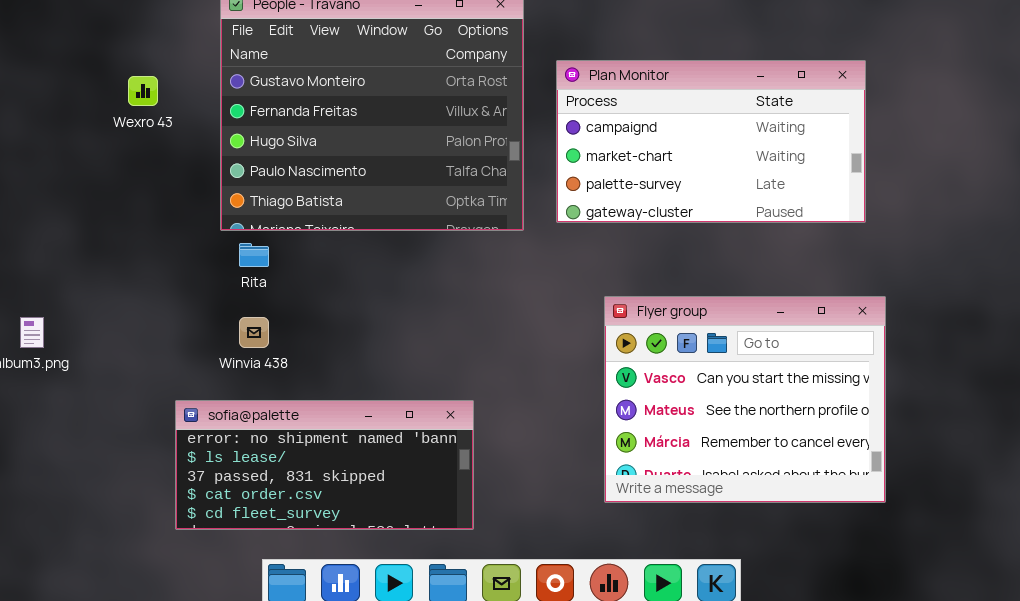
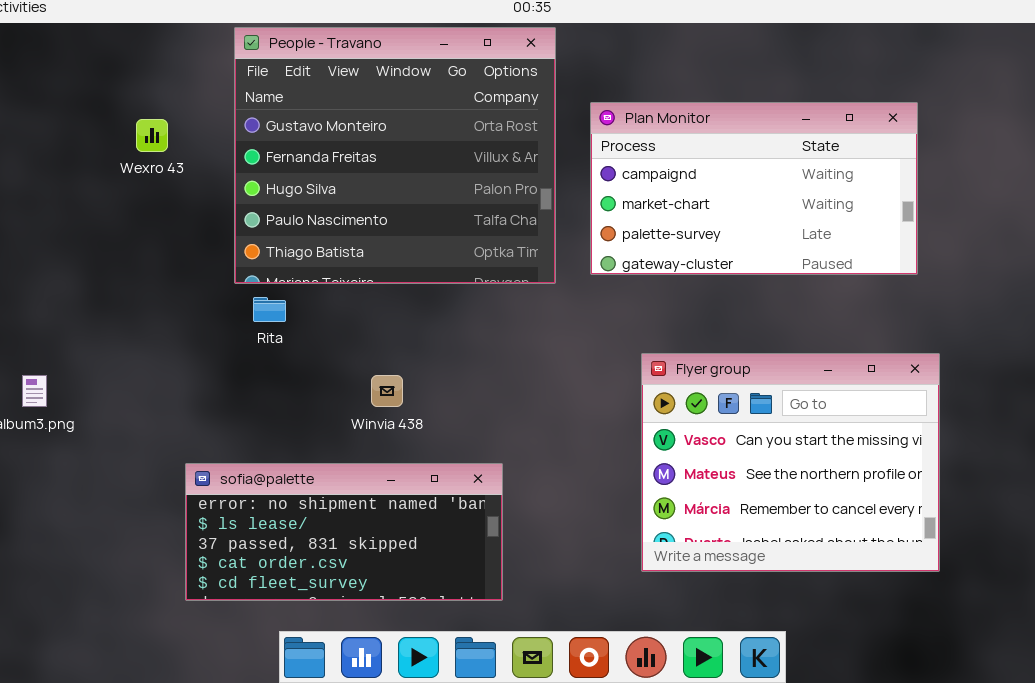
Winvia 438: [239,317,269,348] -> [371,375,403,407], moved

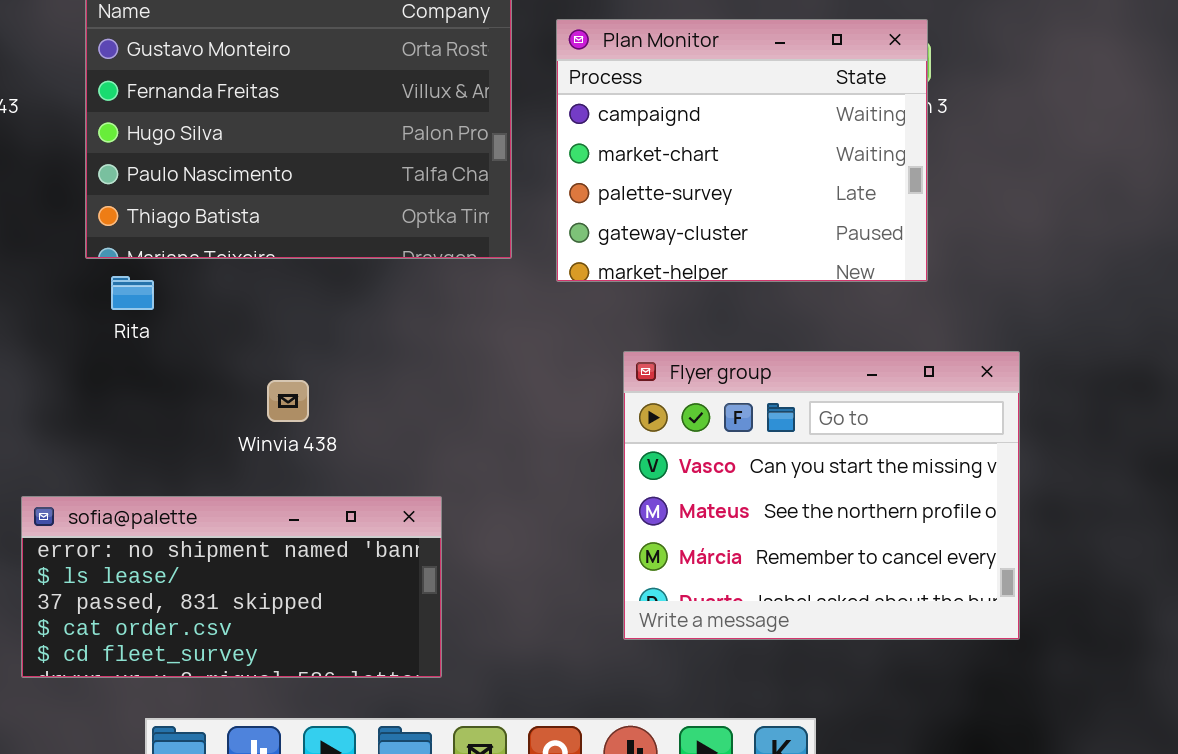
Plan Monitor: [590,102,918,275] -> [556,19,928,282], resized

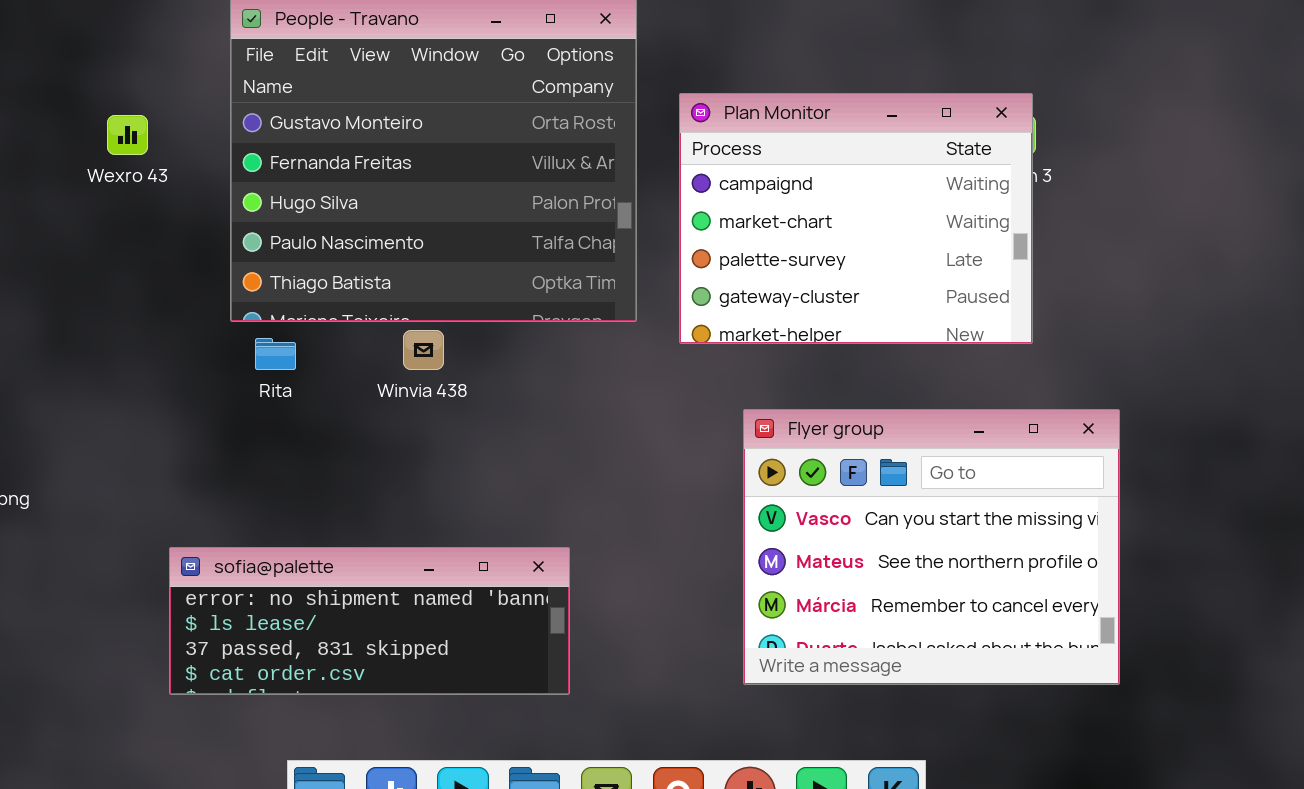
Winvia 438: [267,380,309,422] -> [403,330,444,370], moved
sofia@palette: [21,496,442,678] -> [169,547,570,695], resized

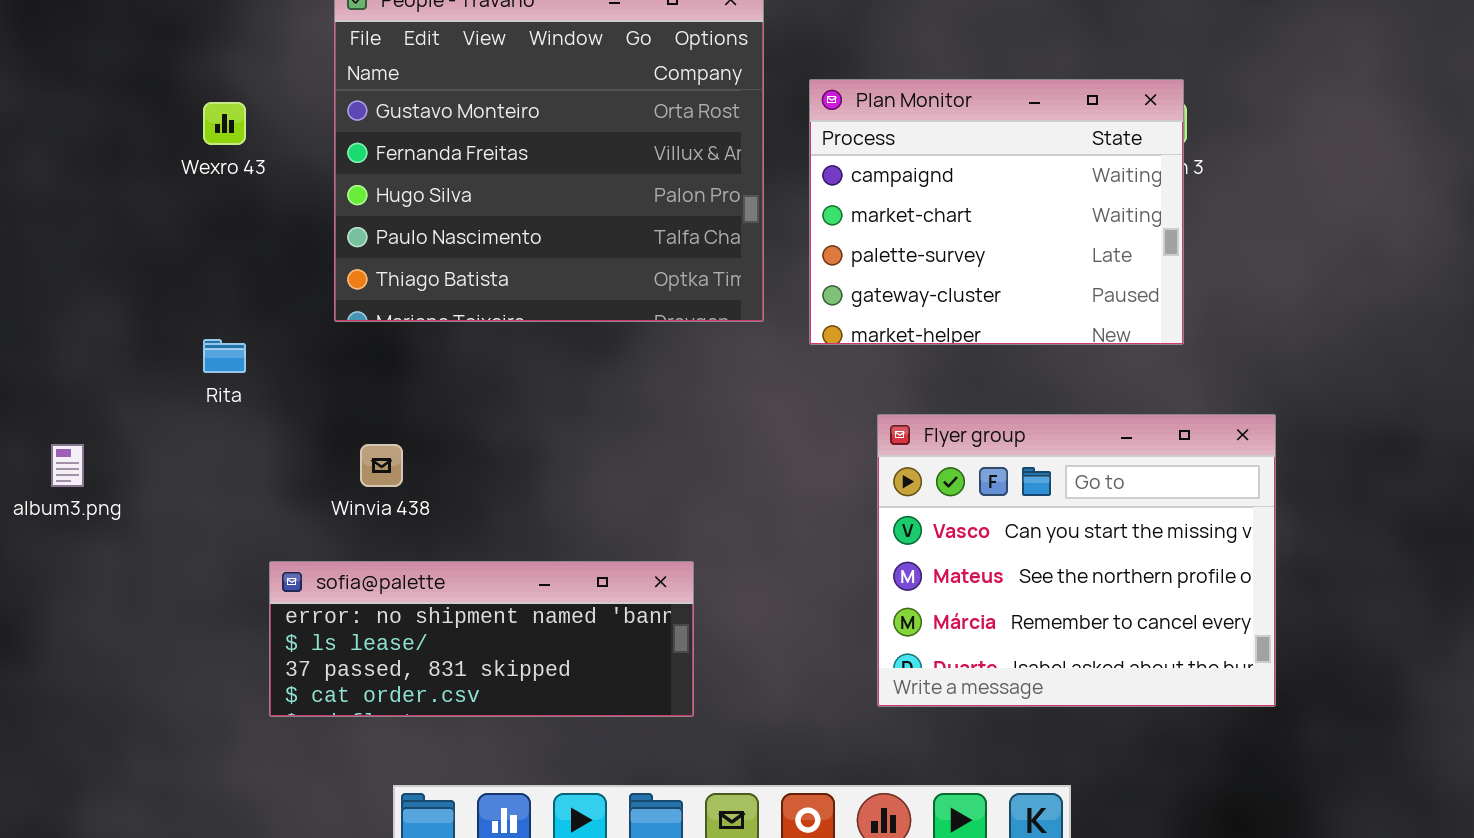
Winvia 438: [403,330,444,370] -> [360,444,403,487], moved
Rita: [255,338,296,370] -> [203,339,246,373], moved

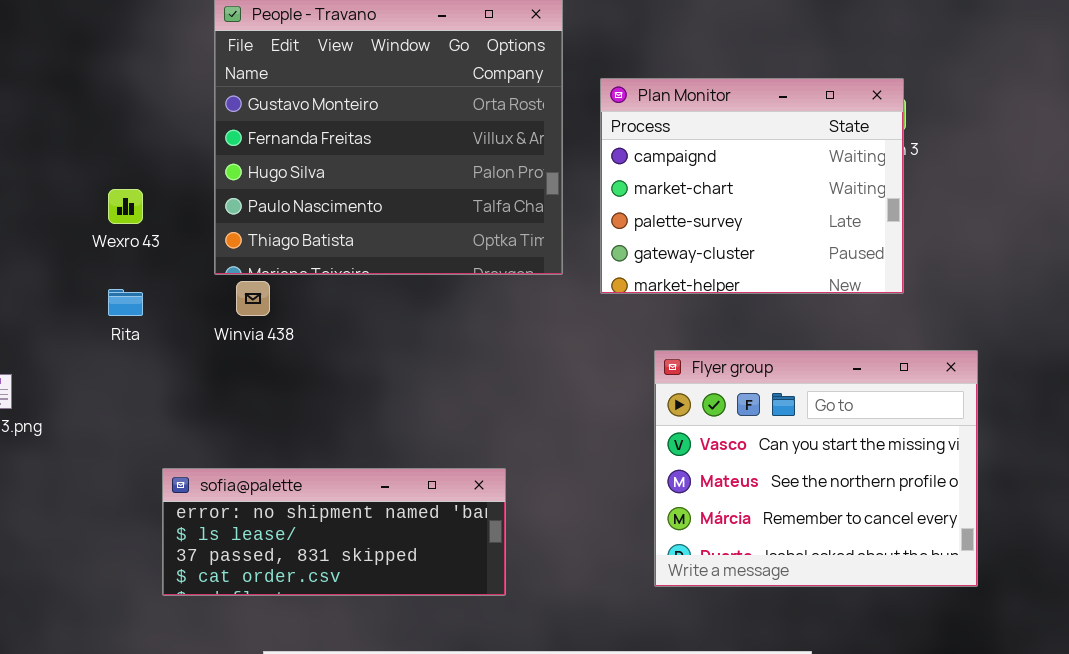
Wexro 43: [203,102,246,145] -> [108,189,143,224], moved
Winvia 438: [360,444,403,487] -> [236,281,270,316], moved

